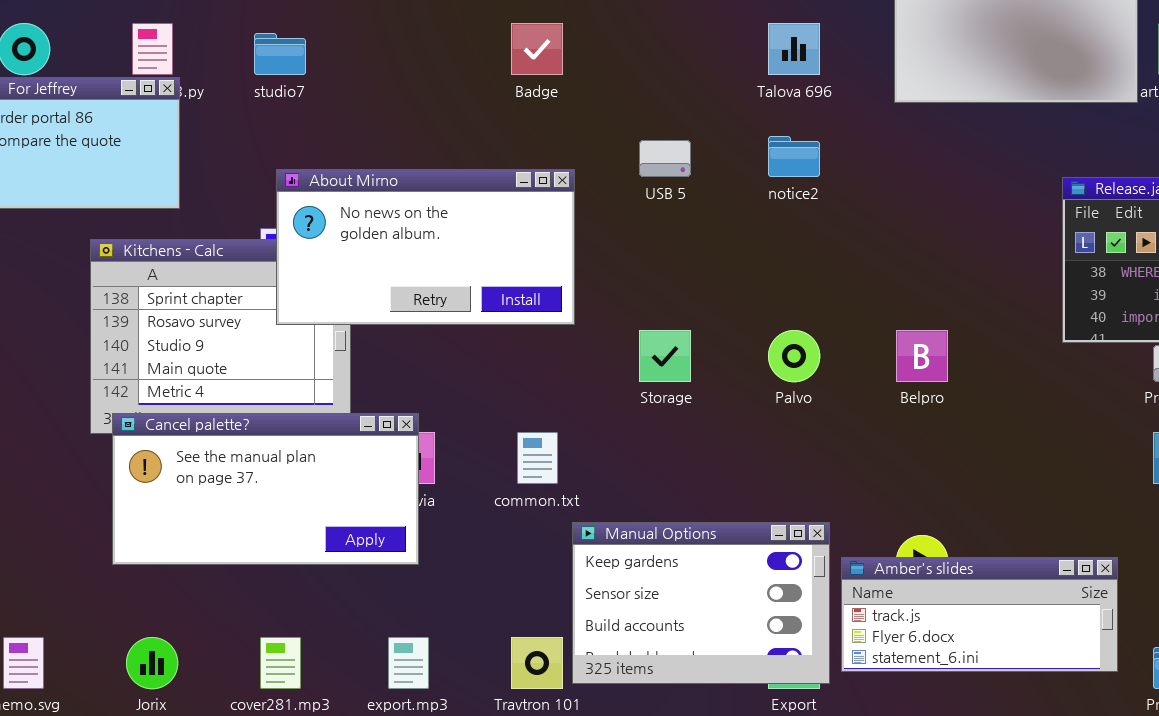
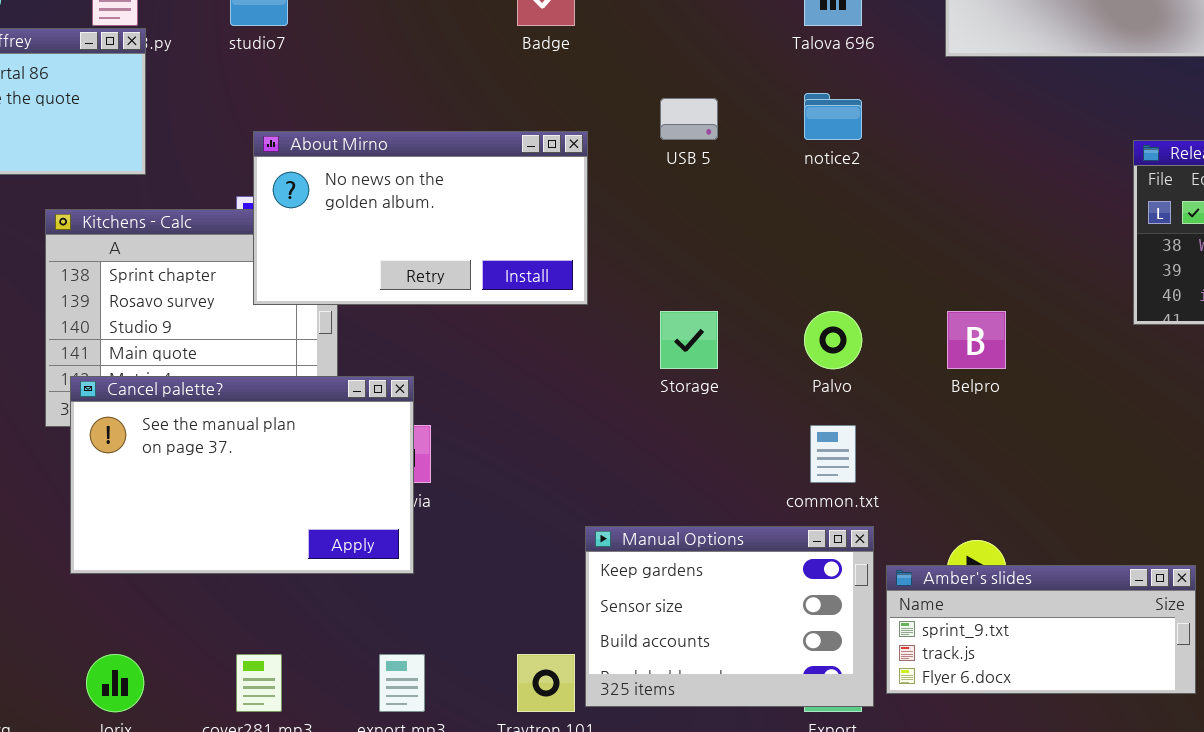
Cancel palette?: [112,413,419,565] -> [70,376,414,574], resized
common.txt: [517,432,558,484] -> [810,425,856,483], moved
Amber's slides: [841,557,1118,672] -> [886,565,1196,694], scrolled up 1 row

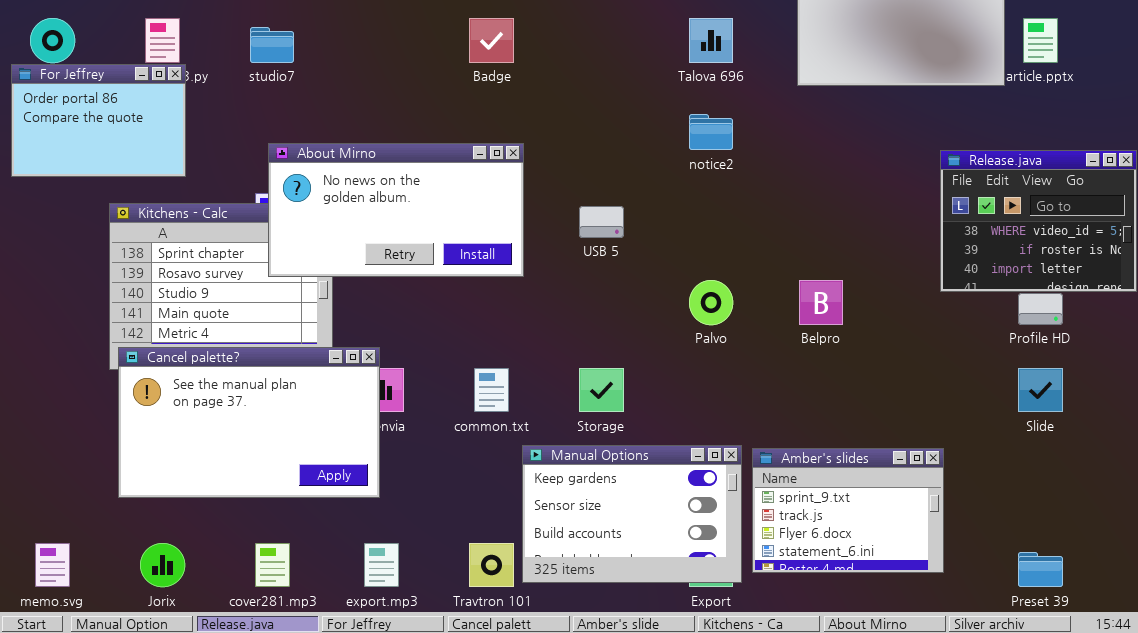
USB 5: [660,98,718,140] -> [579,206,624,238], moved
Storage: [660,311,718,369] -> [579,368,624,412], moved
Cancel palette?: [70,376,414,574] -> [118,347,380,498], moved
common.txt: [810,425,856,483] -> [474,368,509,412], moved
Amber's slides: [886,565,1196,694] -> [752,448,944,573], resized

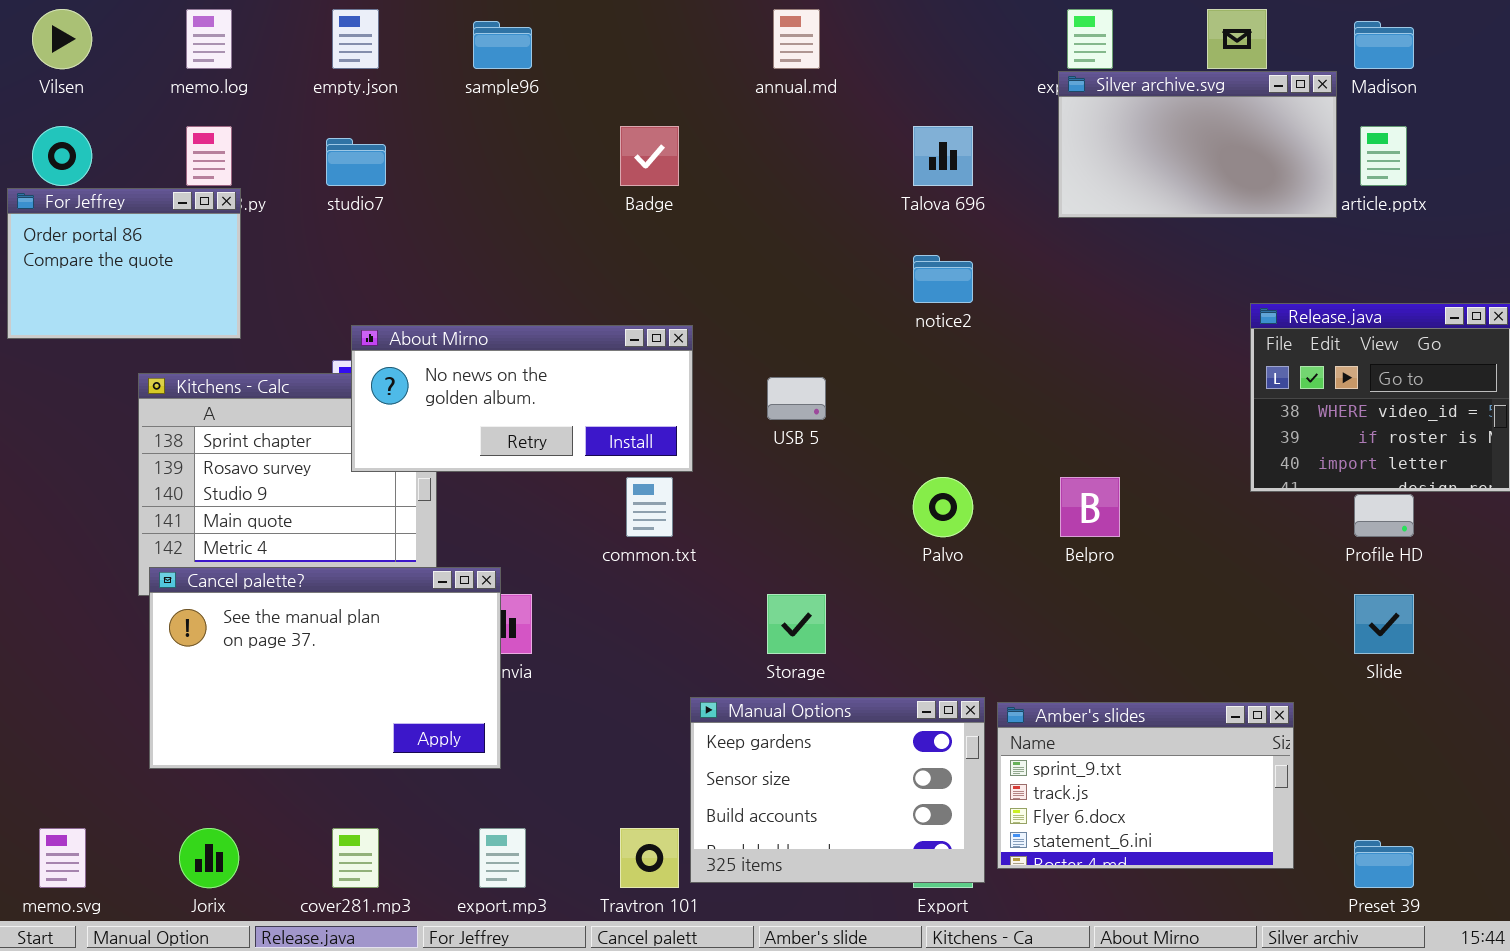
About Mirno: [268,143,524,277] -> [351,325,693,472], resized
common.txt: [474,368,509,412] -> [626,477,673,537], moved
Amber's slides: [752,448,944,573] -> [997,702,1294,869], resized

